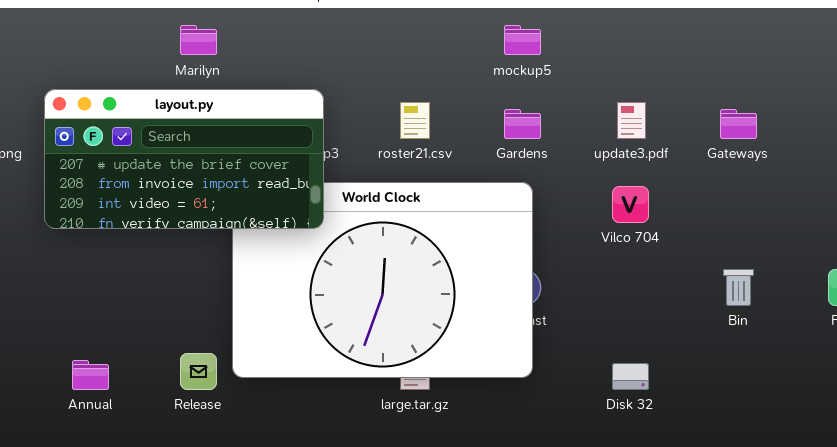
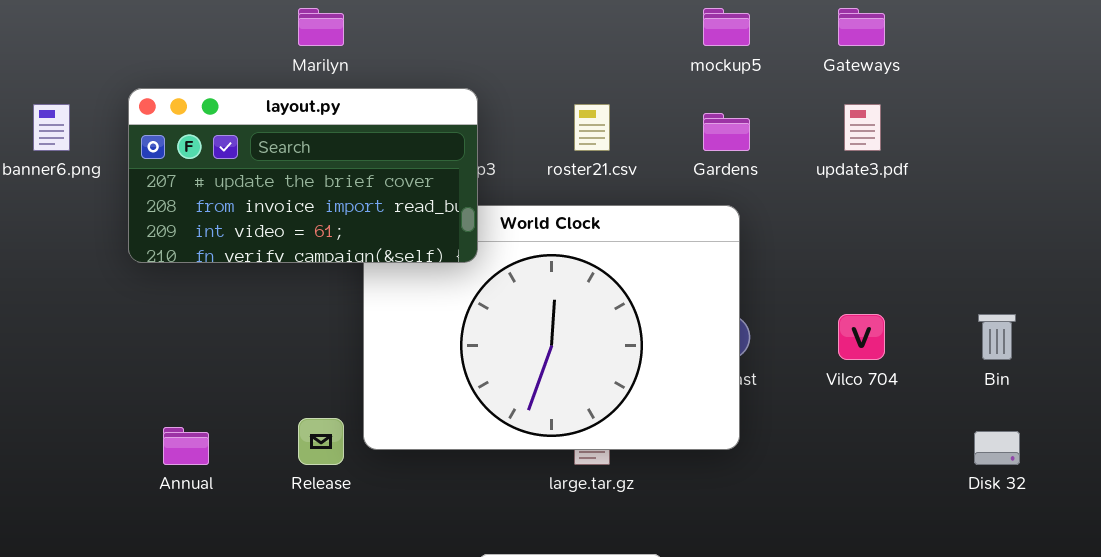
Gateways: [720,109,757,139] -> [838,8,885,46], moved
Vilco 704: [612,186,649,223] -> [838,314,885,360], moved
Disk 32: [612,363,649,390] -> [974,431,1020,465], moved

